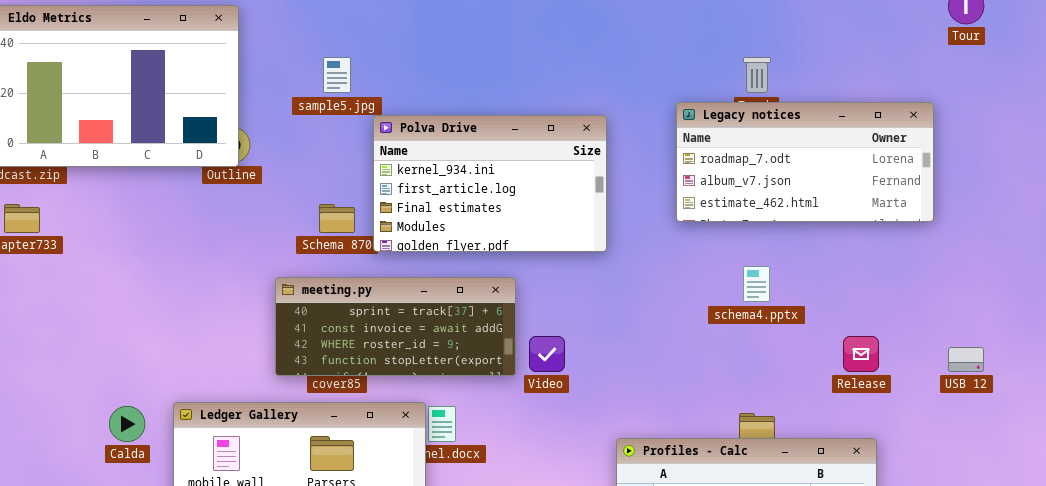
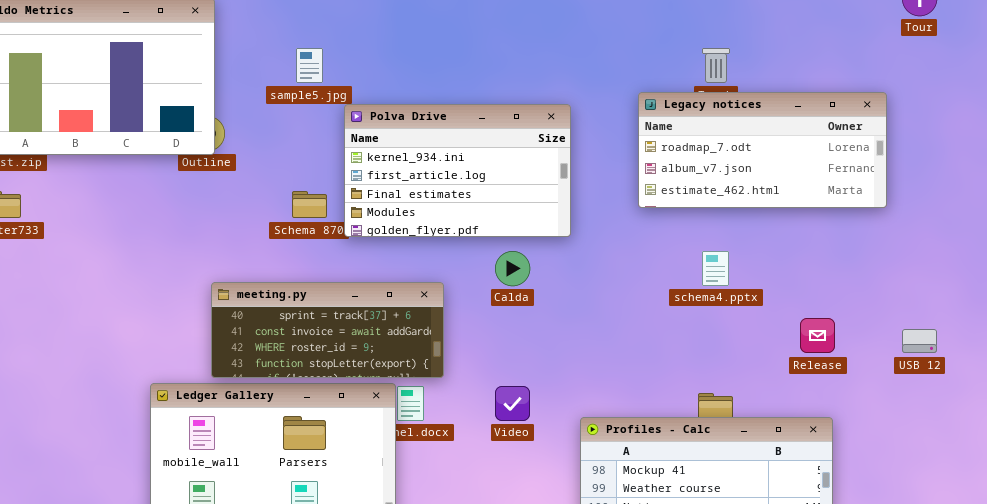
meeting.py: [275,277,516,376] -> [211,282,444,378], moved
Video: [529,336,565,372] -> [495,386,530,421], moved
Calda: [109,406,145,442] -> [495,251,530,286], moved

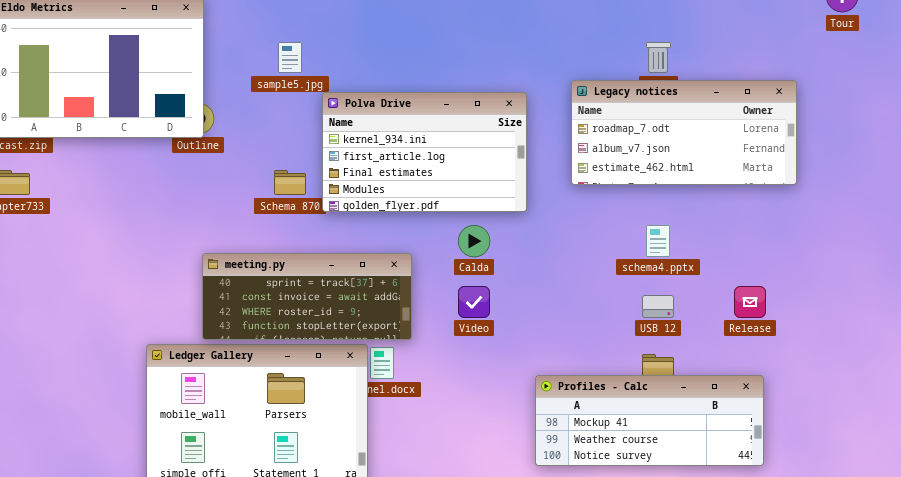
Legacy notices: [638,92,887,208] -> [571,80,797,185], moved
USB 12: [902,329,937,353] -> [642,295,674,318], moved
Video: [495,386,530,421] -> [458,286,490,318], moved

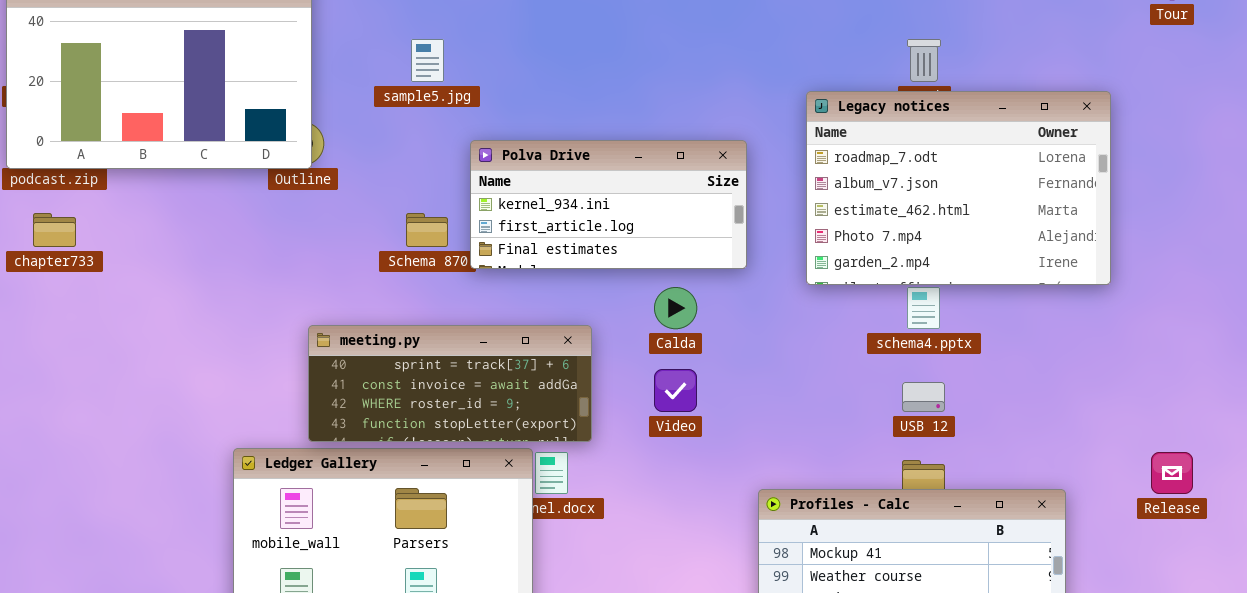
Legacy notices: [571,80,797,185] -> [806,91,1111,285], resized
Polva Drive: [322,92,527,212] -> [470,140,747,269], resized
Release: [734,286,766,318] -> [1151,452,1193,494], moved

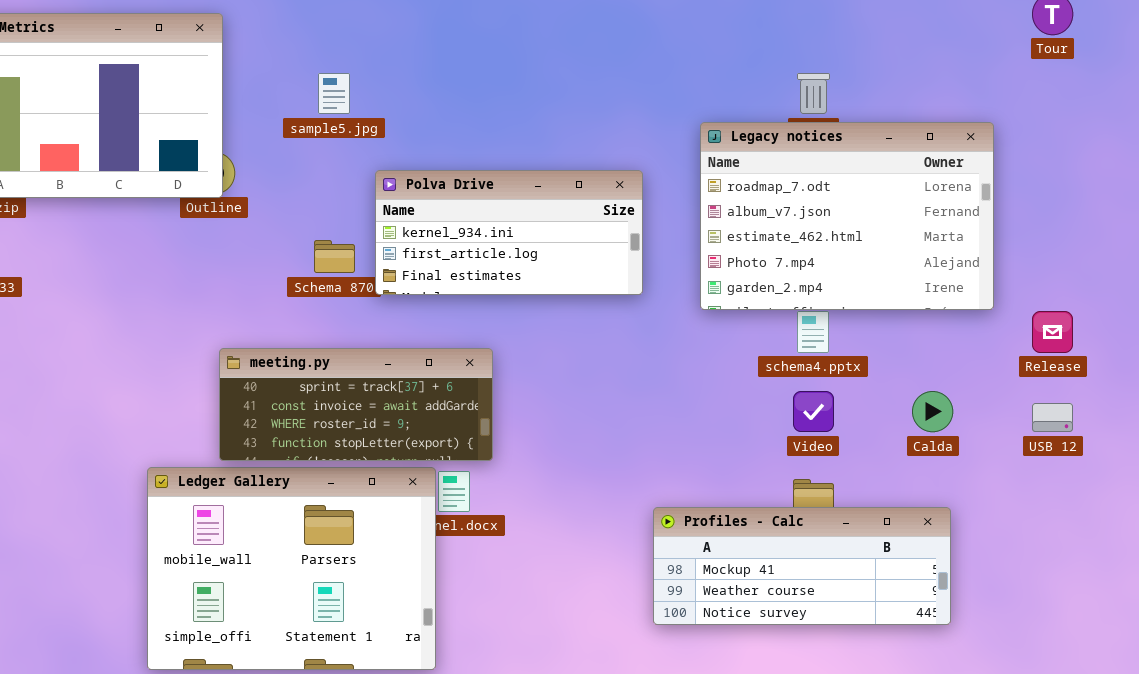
Calda: [654,287,697,329] -> [912,391,953,432], moved
Video: [654,369,697,412] -> [793,391,834,432], moved
USB 12: [902,382,945,412] -> [1032,403,1073,432], moved
Release: [1151,452,1193,494] -> [1032,311,1073,353], moved

